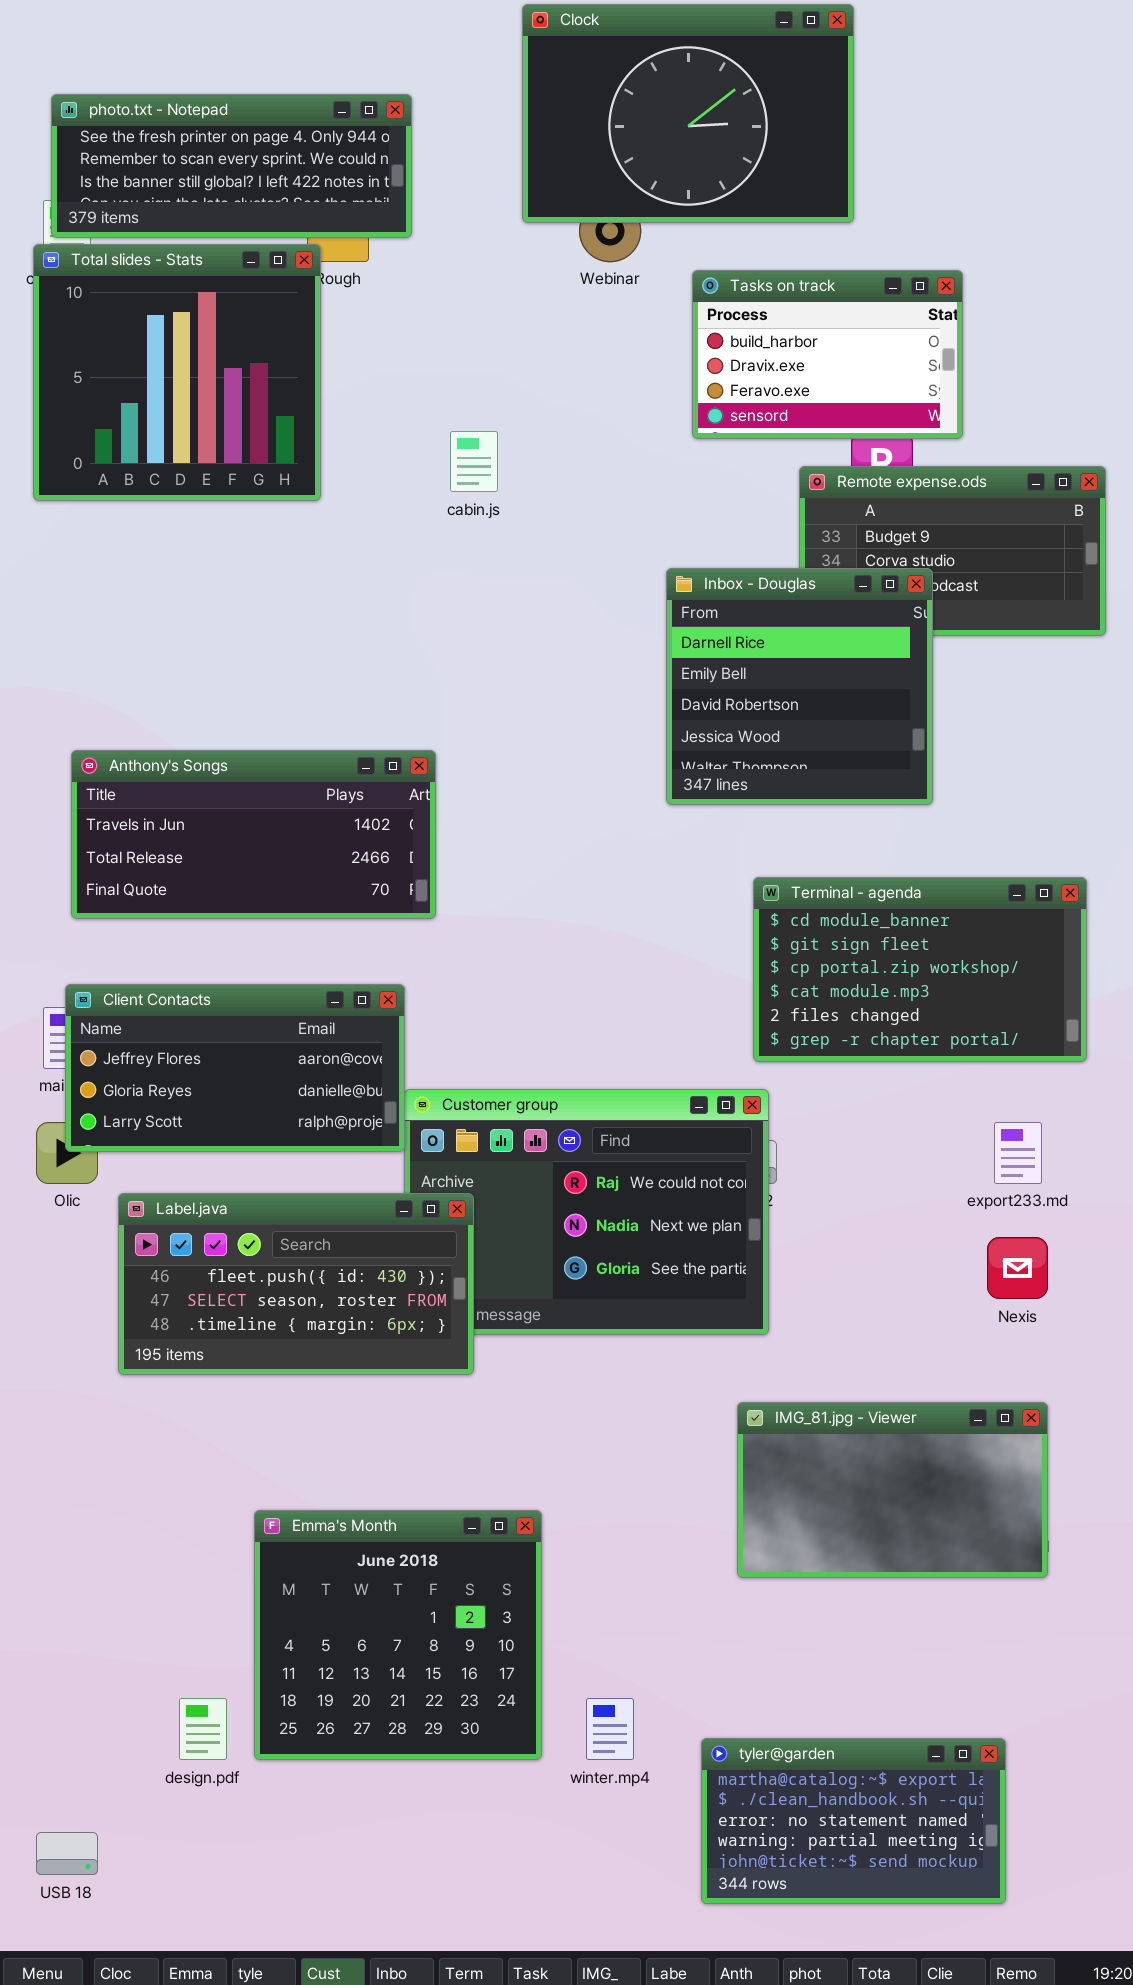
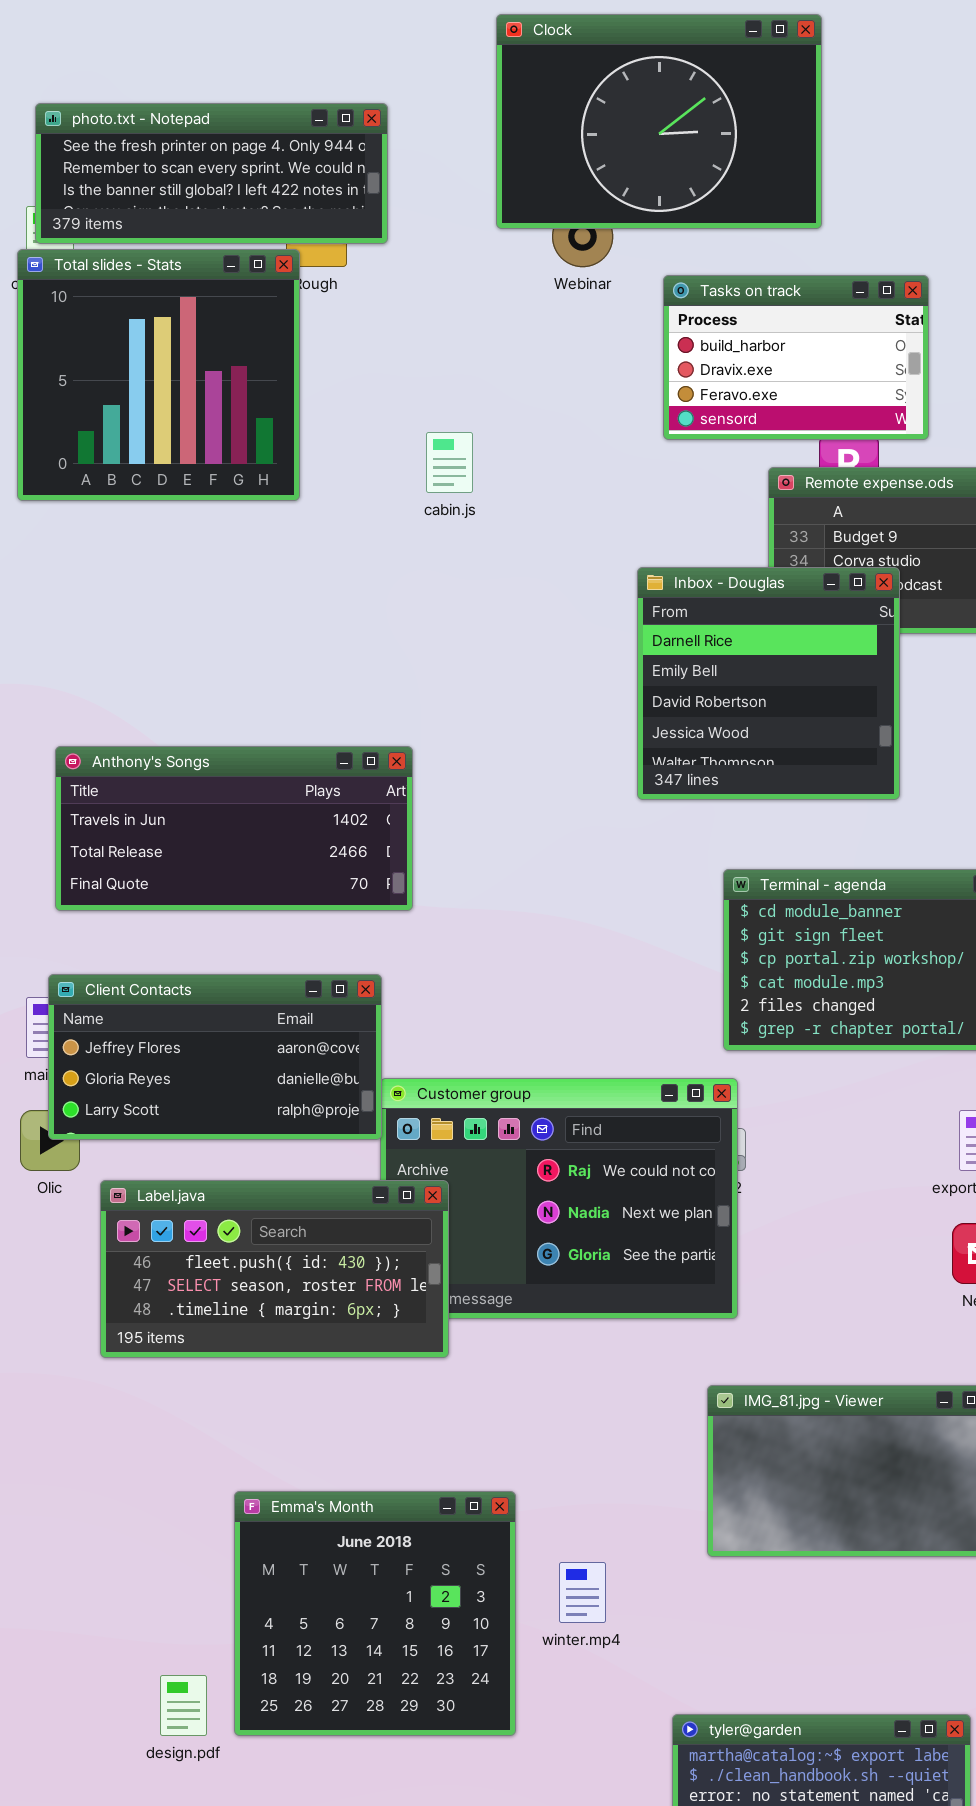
winter.mp4: [586,1698,634,1760] -> [559,1562,606,1623], moved

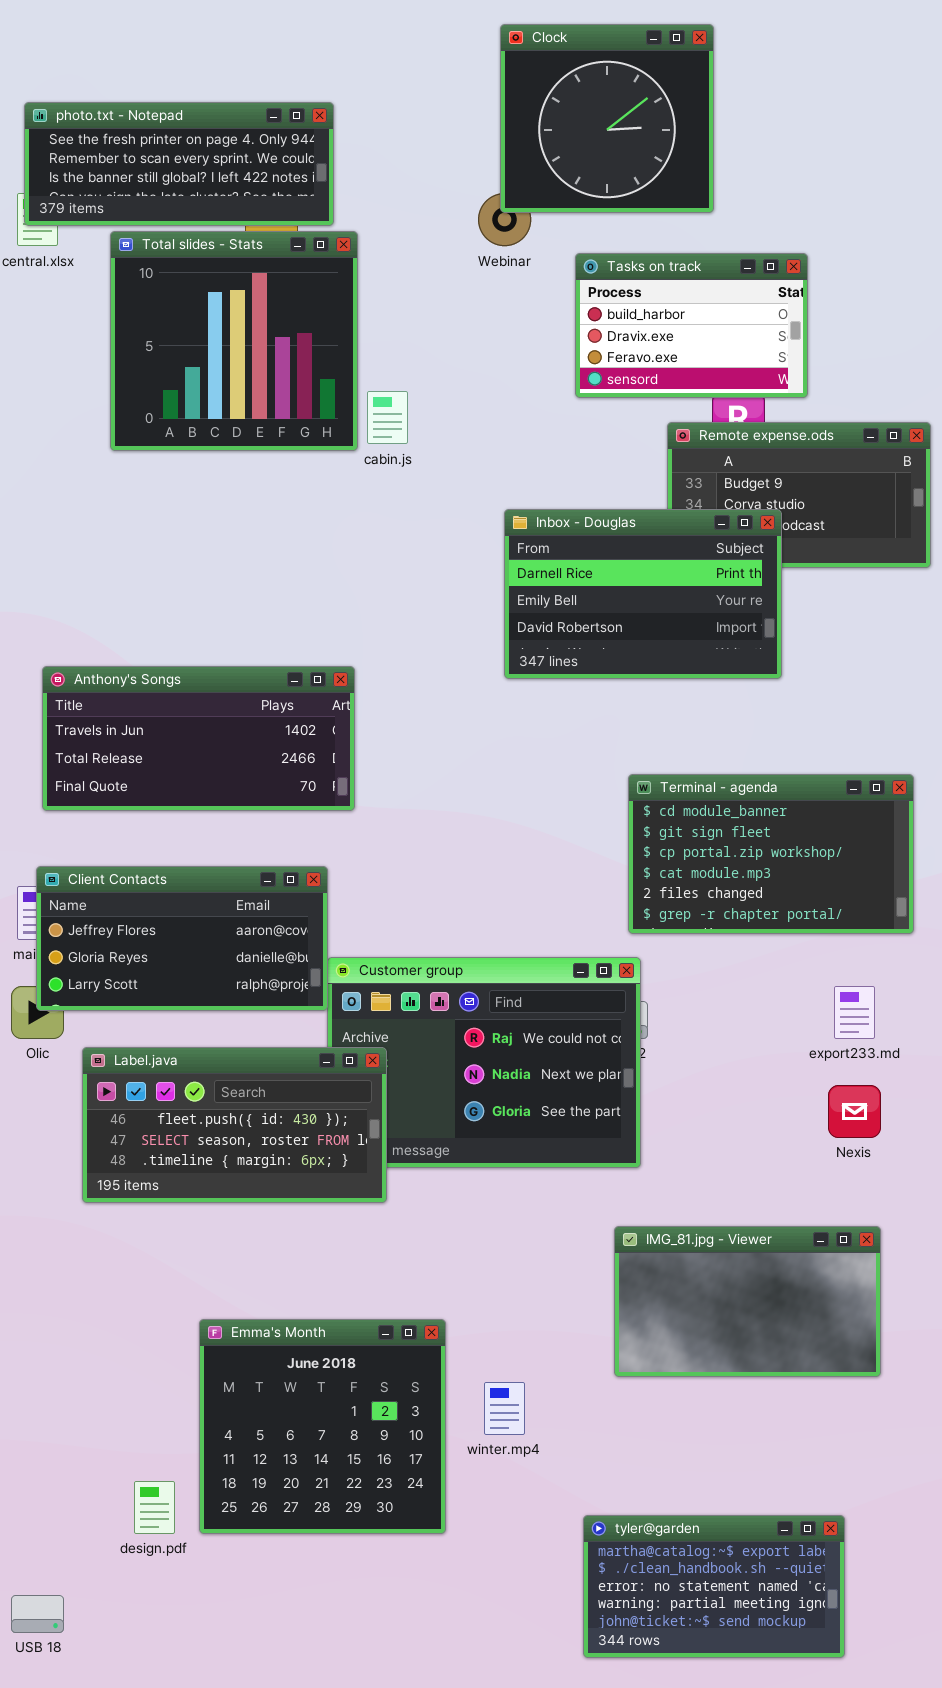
Clock: [496,14,822,229] -> [500,24,714,213], resized
Total slides - Stats: [17,249,300,501] -> [110,231,358,451], moved
Inbox - Douglas: [637,567,900,800] -> [504,509,782,679], resized

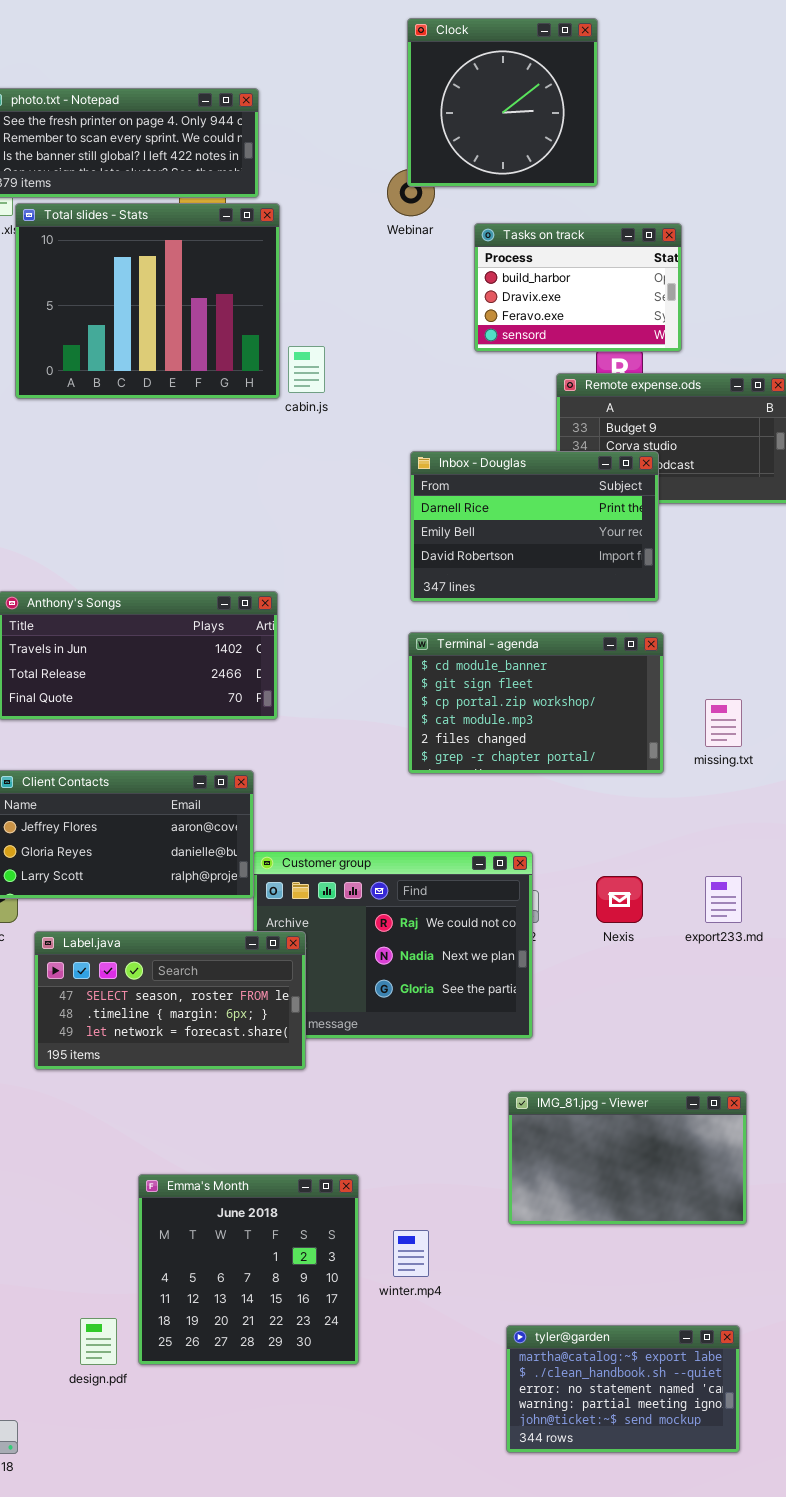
Total slides - Stats: [110,231,358,451] -> [15,203,280,399], resized
Terminal - agenda: [628,774,914,934] -> [408,632,664,774], moved
Label.java: [82,1047,387,1203] -> [34,931,306,1070], scrolled down 1 row
Nexis: [828,1085,881,1138] -> [596,876,643,923], moved
tyler@garden: [583,1515,845,1658] -> [506,1325,740,1453], moved

